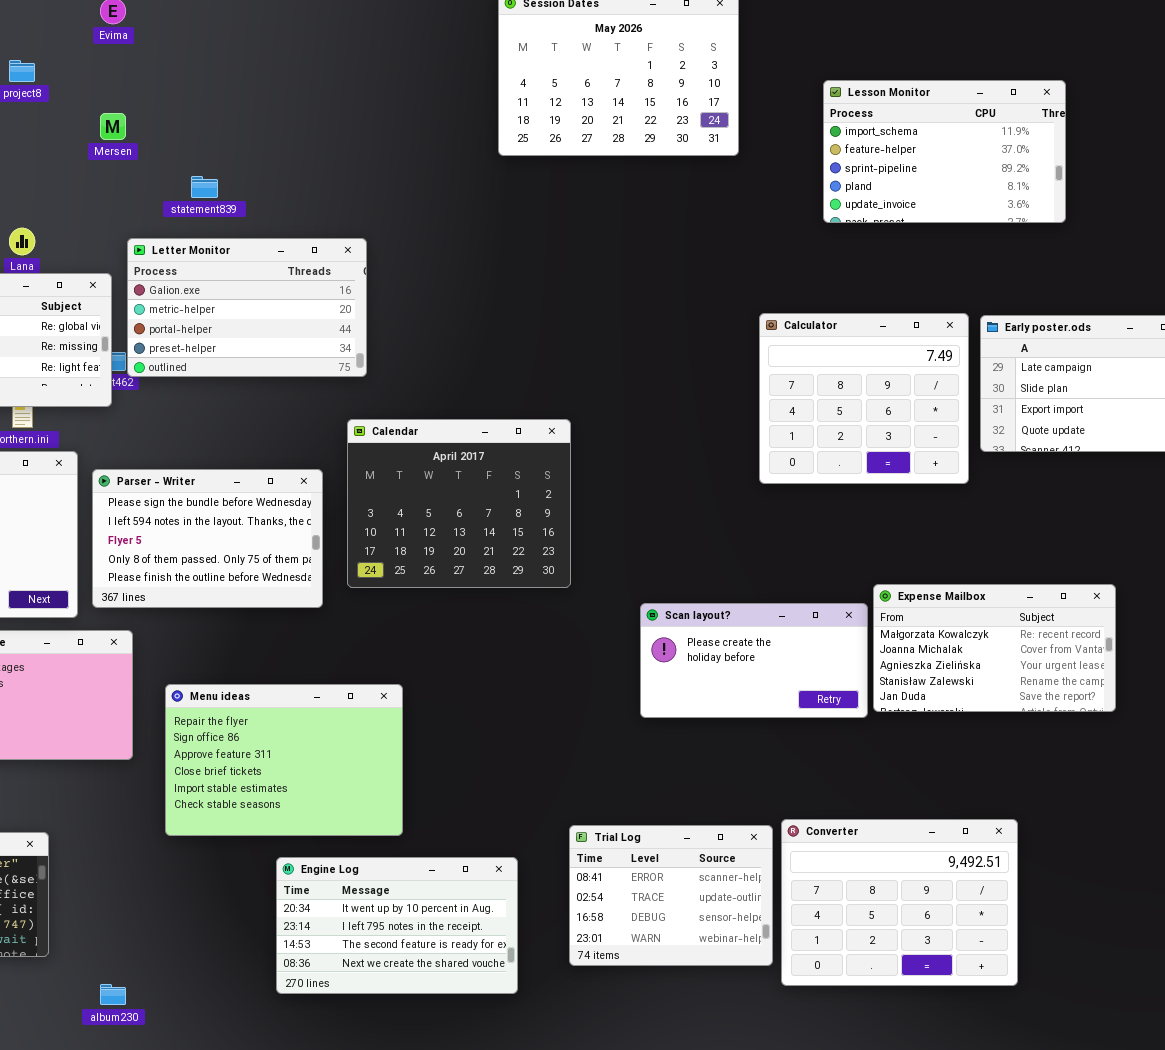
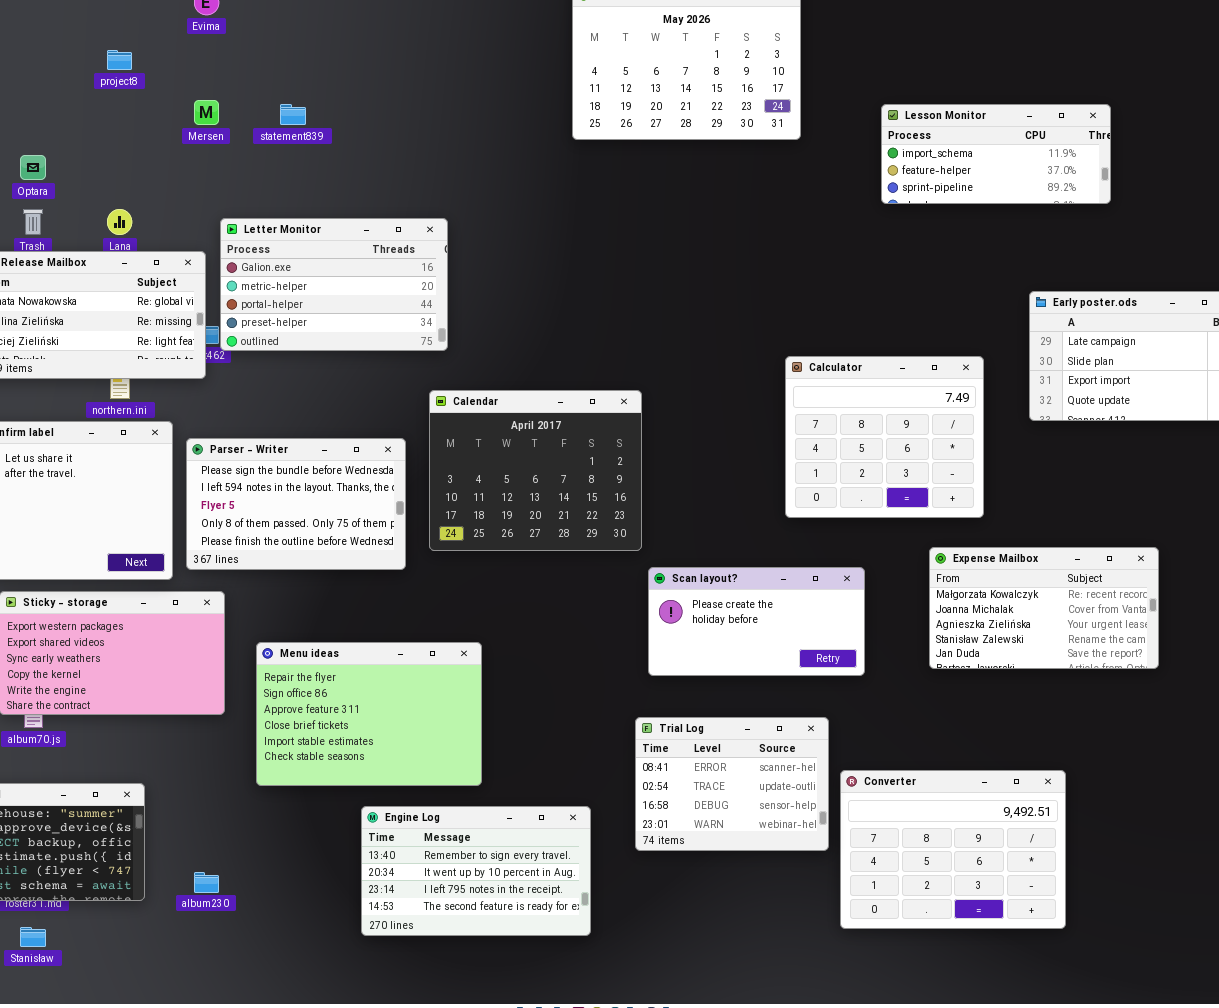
Lesson Monitor: [823,80,1066,223] -> [881,104,1111,204], resized
statement839: [191,176,218,198] -> [280,104,306,125], moved
Calculator: [759,313,969,484] -> [785,356,984,518], moved
Scan layout?: [640,603,868,718] -> [648,567,865,676], moved
Trial Log: [569,825,773,966] -> [635,717,829,851], moved
Engine Log: [276,857,518,994] -> [361,806,591,936], scrolled up 1 row
album230: [100,984,126,1005] -> [194,872,219,893], moved

